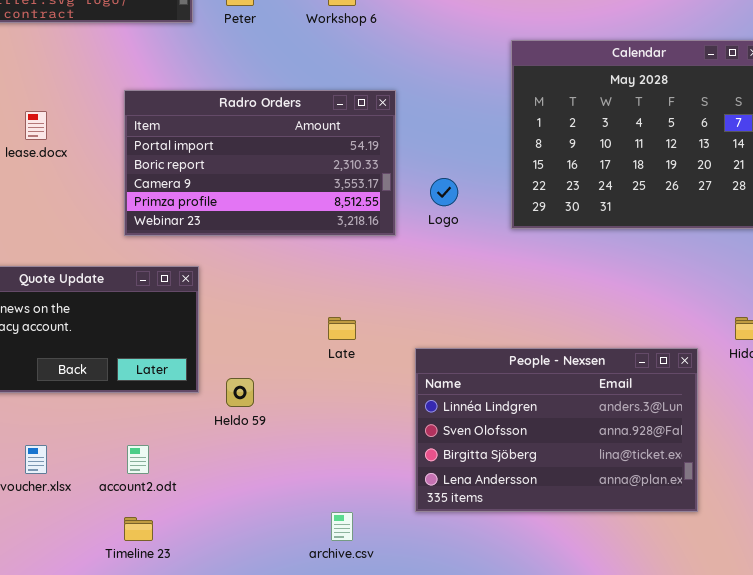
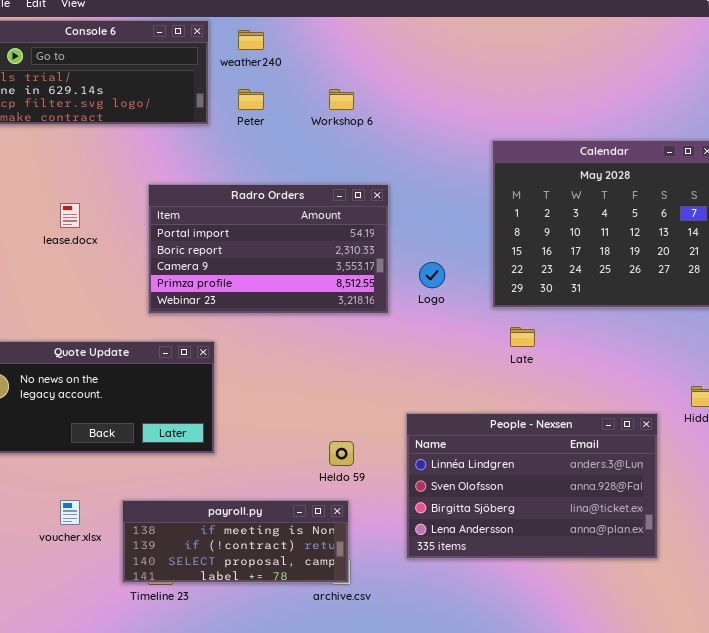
Late: [328,317,356,340] -> [510,327,535,347], moved
Heldo 59: [226,378,254,407] -> [329,441,354,466], moved
payroll.py: none -> [122,500,349,583], opened

